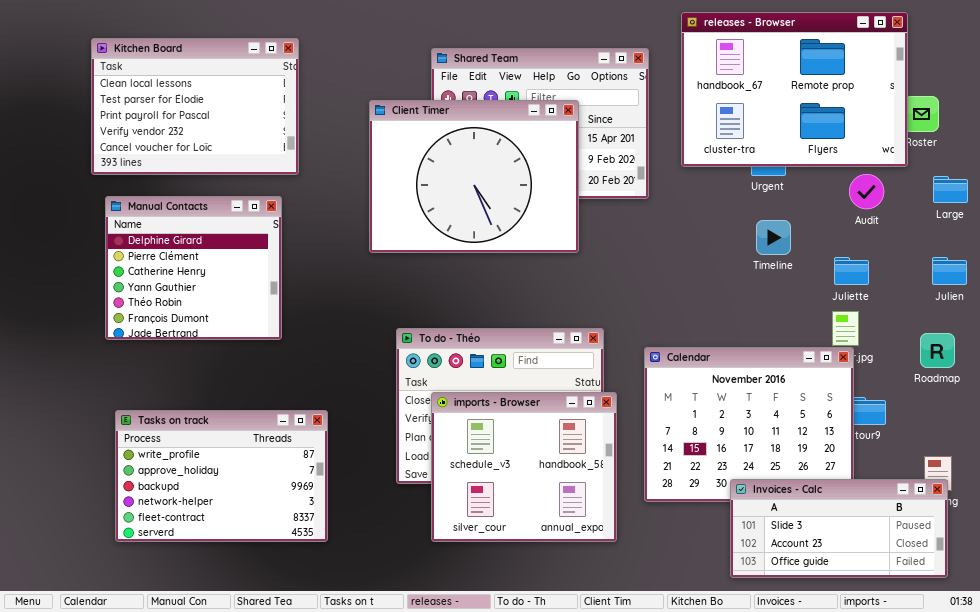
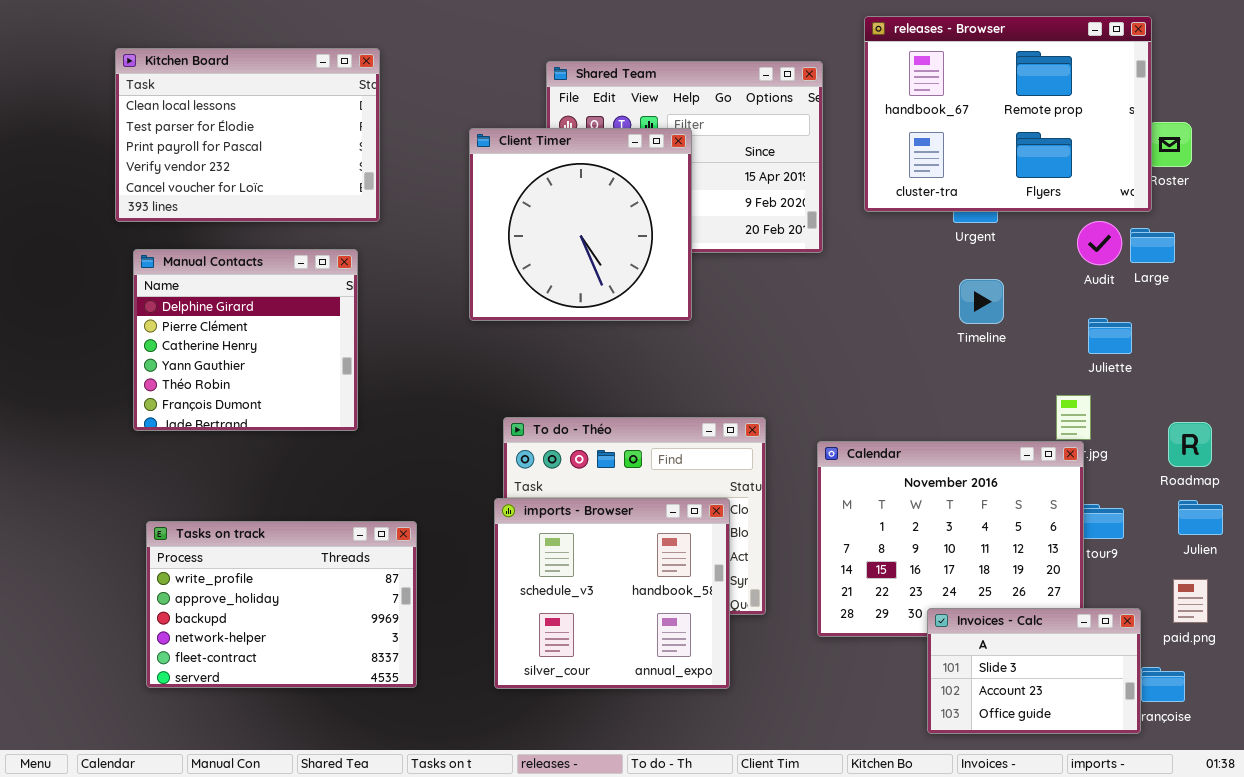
Client Timer: [369,100,579,253] -> [469,128,692,321], resized
Large: [933,176,968,203] -> [1130,228,1175,263], moved
Juliette: [834,257,869,285] -> [1088,318,1132,354], moved
Julien: [932,257,967,285] -> [1178,500,1223,535], moved
imports - Browser: [431,392,617,542] -> [494,498,730,689], moved
Invoices - Calc: [730,479,948,578] -> [927,608,1141,734], resized

